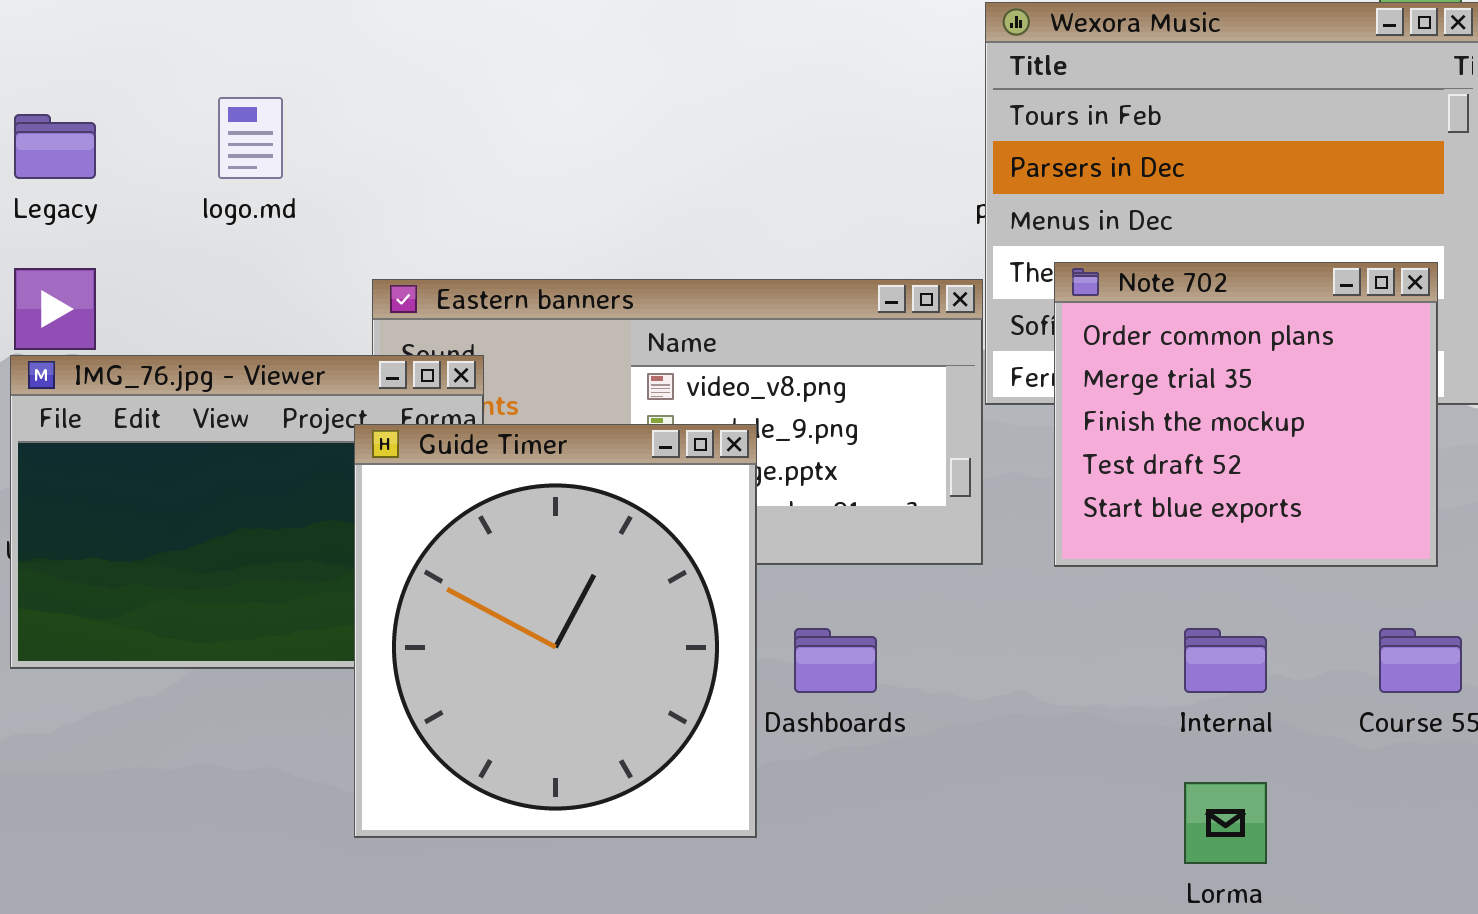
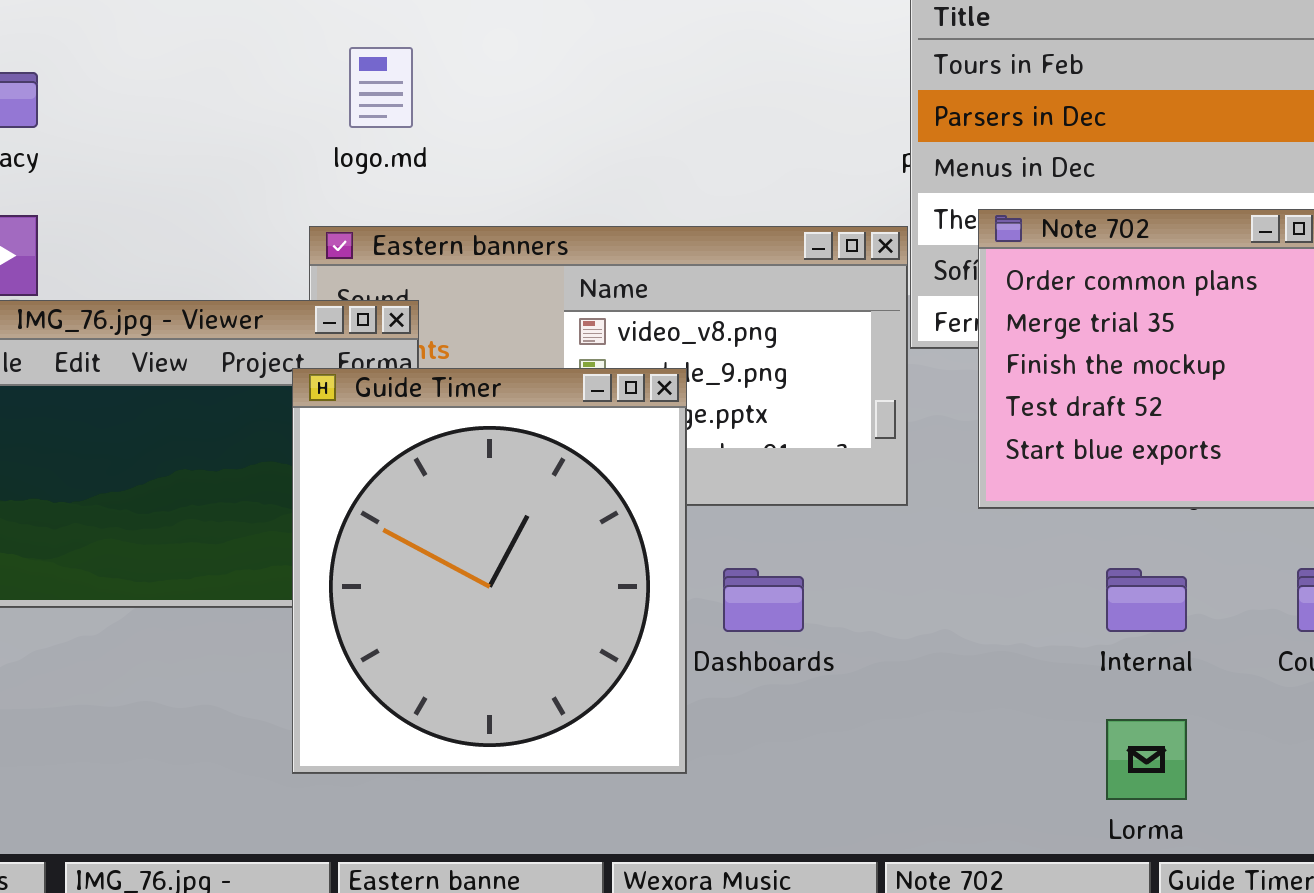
logo.md: [218,97,283,179] -> [349,47,413,128], moved

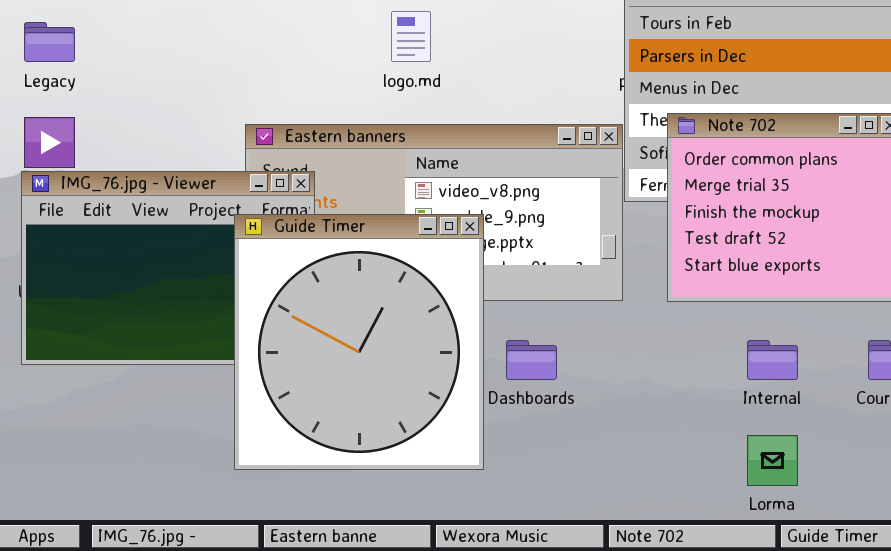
logo.md: [349,47,413,128] -> [391,11,431,62], moved

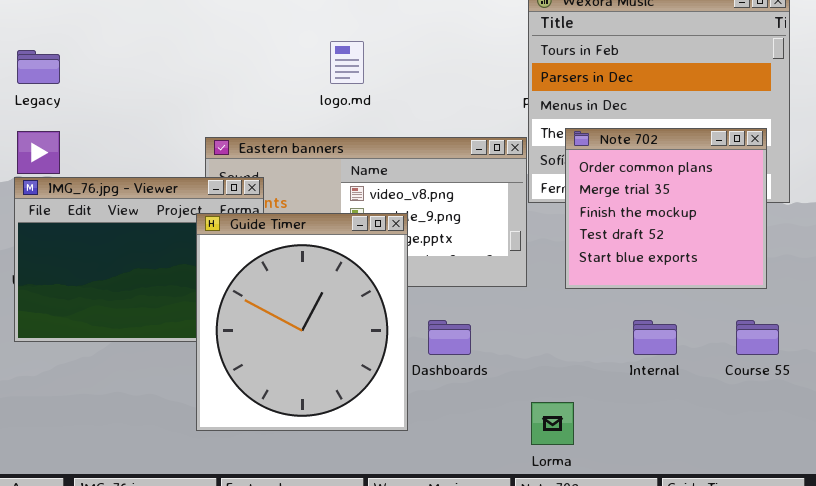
Lorma: [747,435,798,486] -> [531,402,574,445], moved

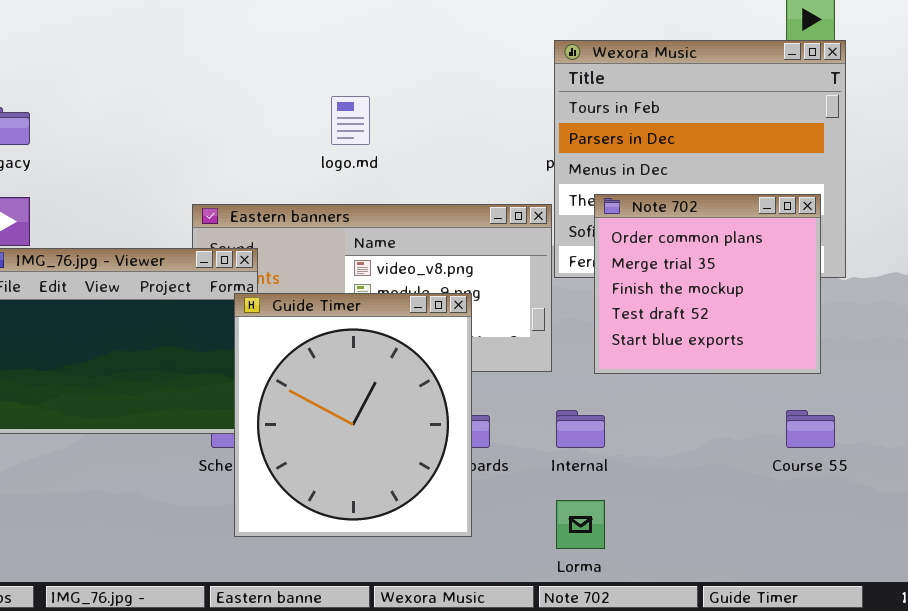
Guide Timer: [196,213,408,431] -> [234,293,472,537], moved
Internal: [633,320,677,355] -> [556,410,605,448], moved

